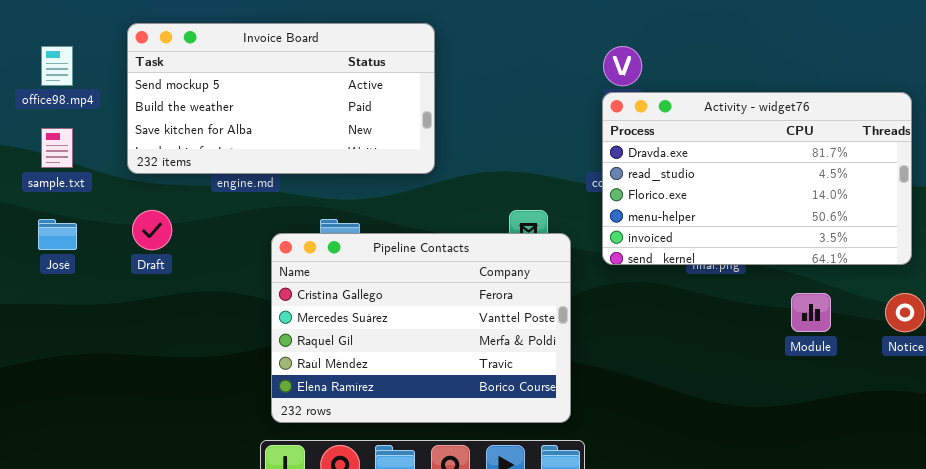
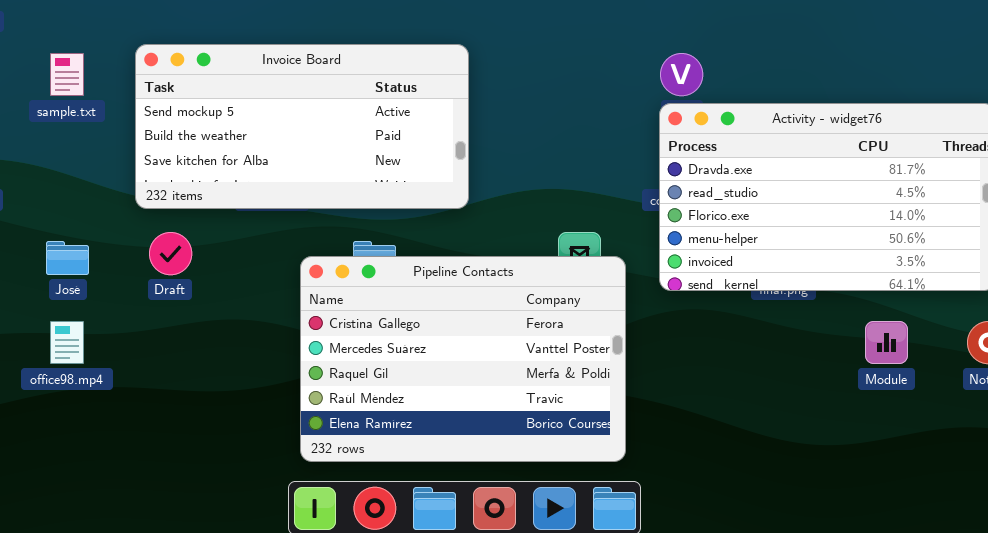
Invoice Board: [127,23,435,174] -> [135,44,469,209], moved
office98.mp4: [41,46,73,86] -> [50,321,84,364], moved
sample.txt: [41,128,73,168] -> [50,53,84,96], moved

